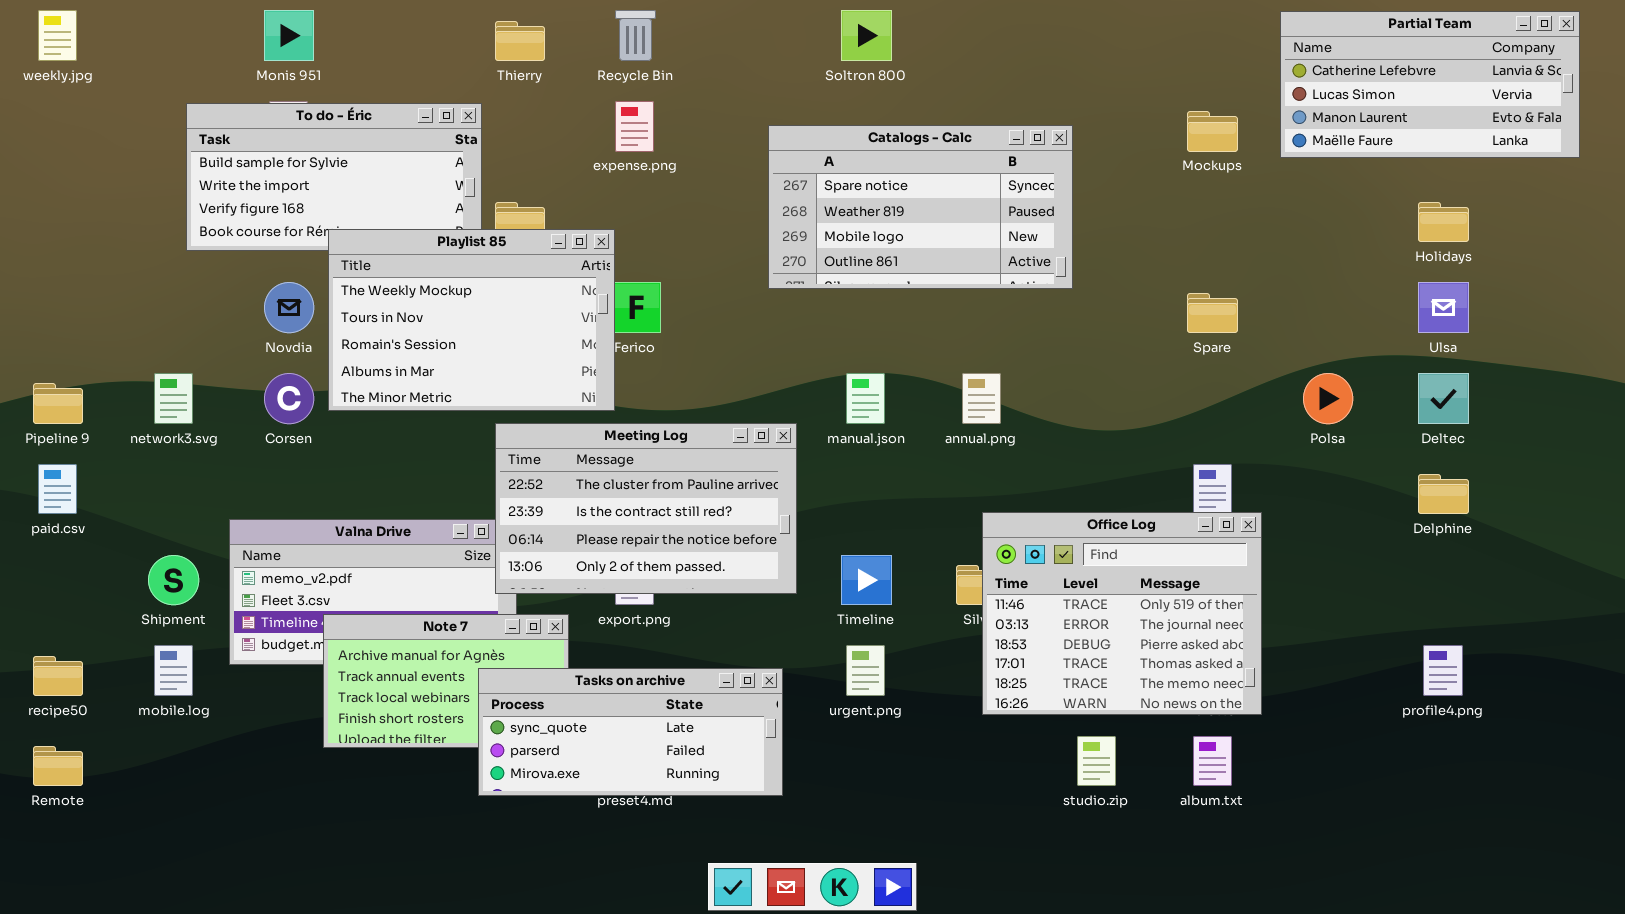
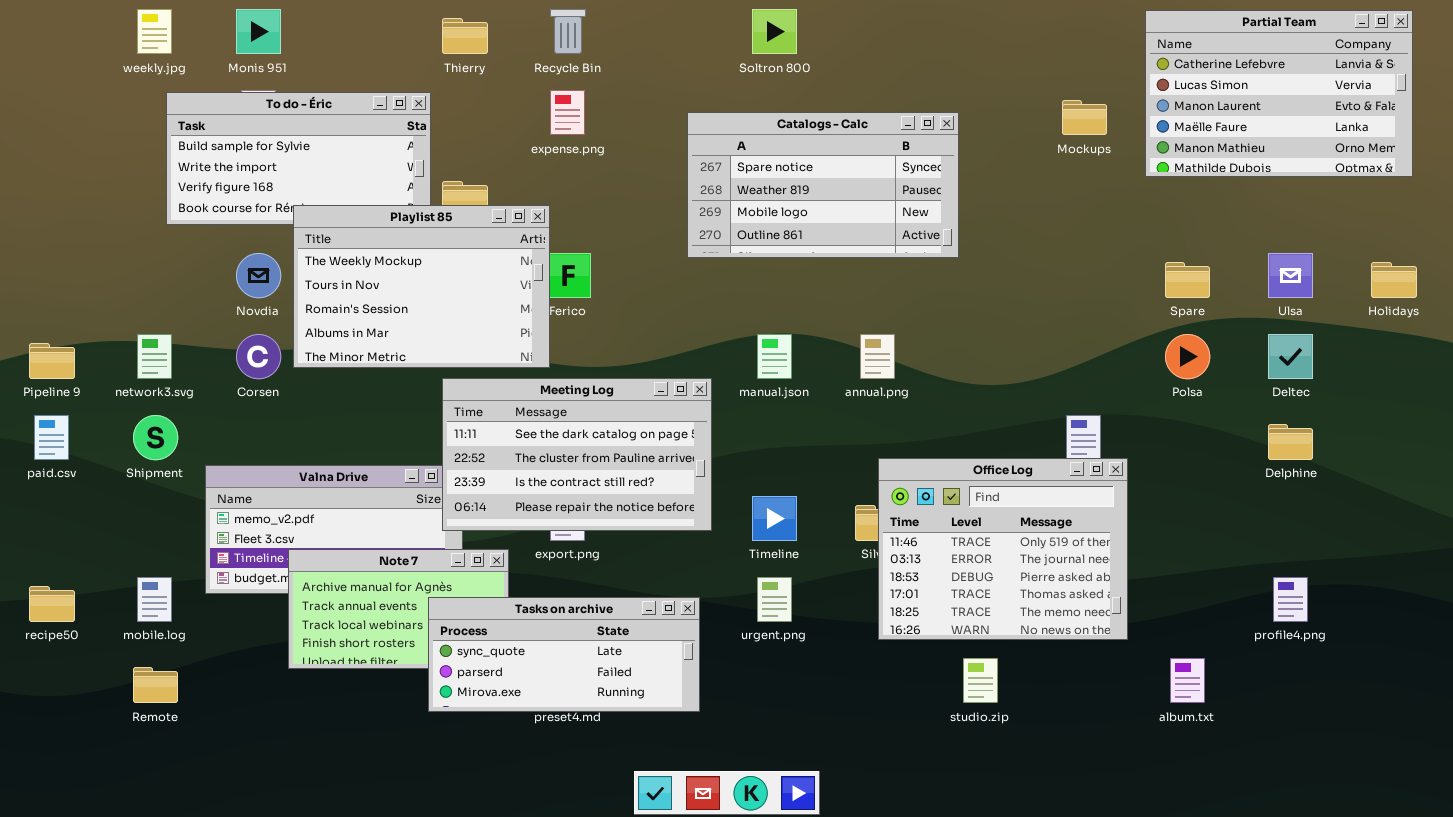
weekly.jpg: [38,10,77,61] -> [137,9,172,54], moved
Partial Team: [1280,11,1580,158] -> [1145,10,1413,177], resized
Holidays: [1418,202,1469,242] -> [1371,262,1417,298], moved
Spare: [1187,293,1238,333] -> [1165,262,1210,298], moved
Meeting Log: [495,423,797,594] -> [442,378,712,531], scrolled up 1 row
Shipment: [148,555,199,605] -> [133,415,178,460], moved
album.txt: [1193,736,1232,786] -> [1170,658,1205,703], moved
Remote: [33,746,83,786] -> [133,667,178,703], moved

